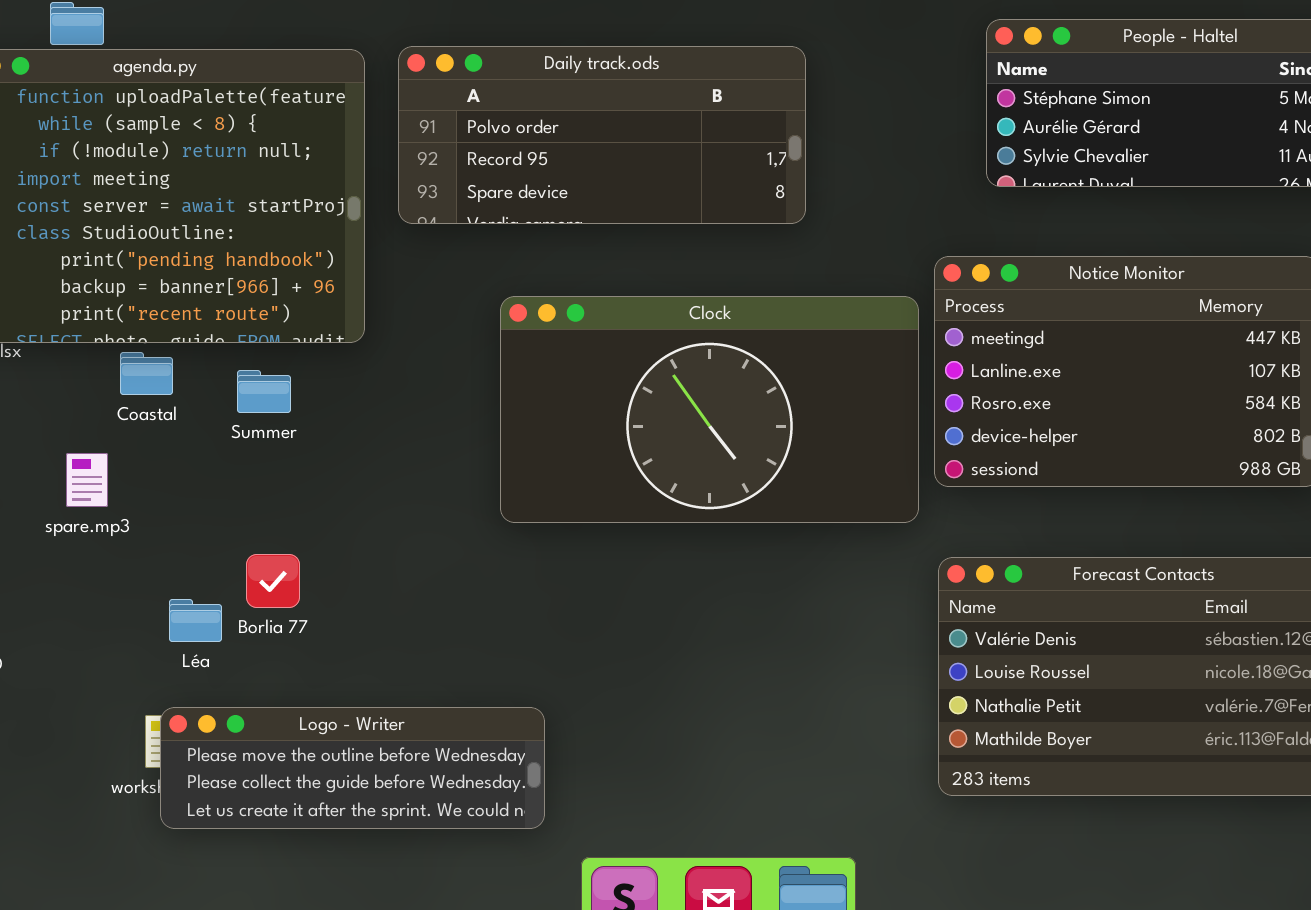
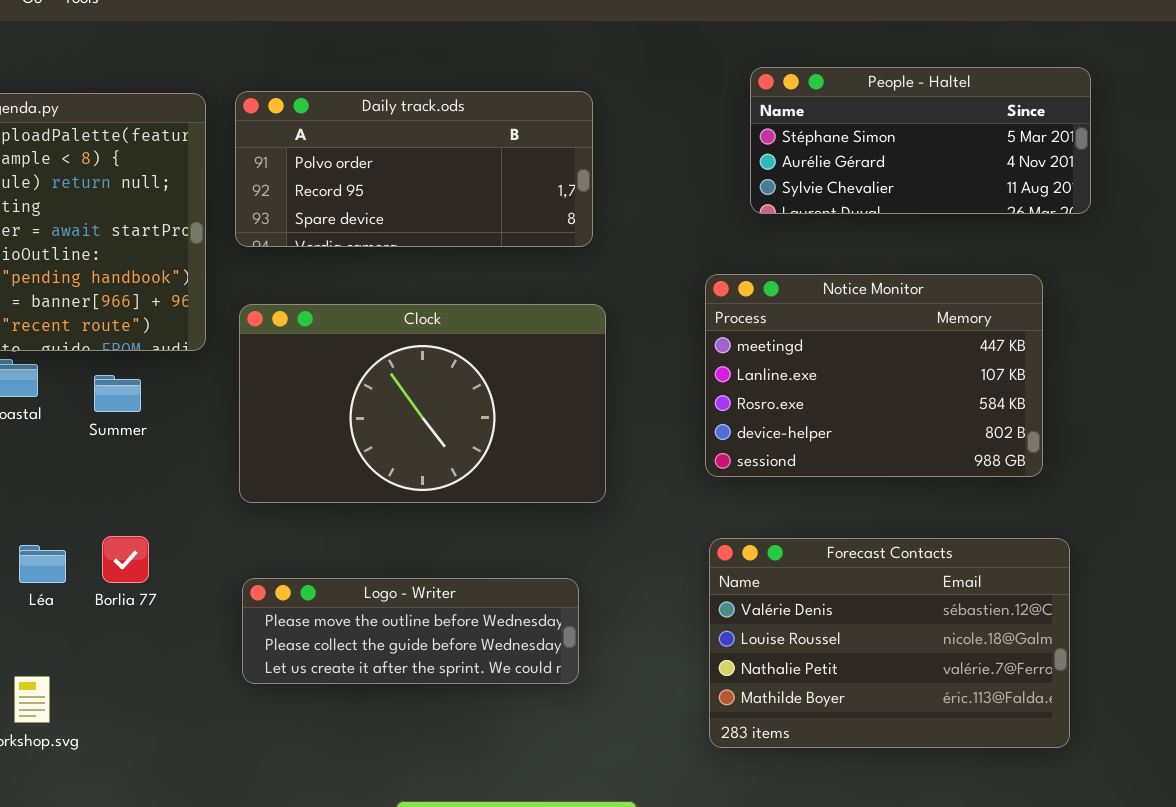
Clock: [500,296,919,523] -> [239,304,606,503], moved
Léa: [169,599,222,642] -> [19,545,66,583], moved
Logo - Writer: [160,707,545,829] -> [242,578,579,684], moved

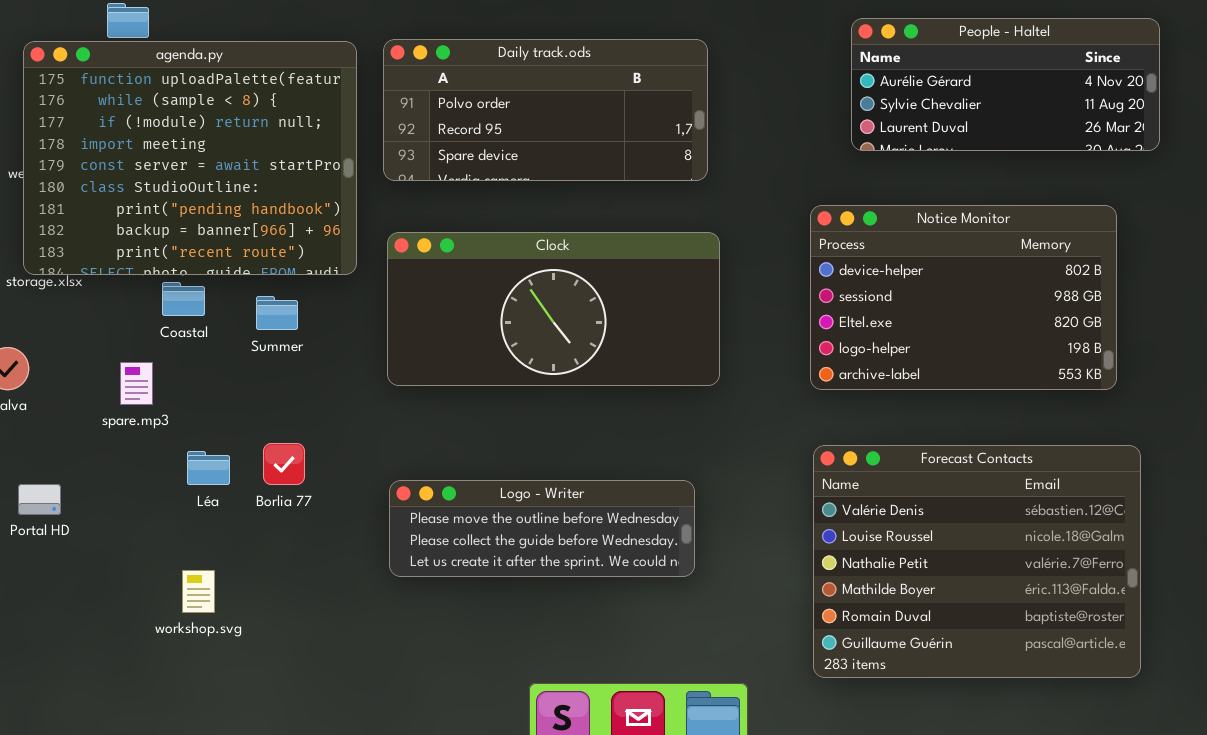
People - Haltel: [750,67,1091,214] -> [851,18,1160,151], scrolled down 1 row
Notice Monitor: [705,274,1043,477] -> [810,205,1117,390], scrolled down 3 rows
Clock: [239,304,606,503] -> [387,232,720,386], resized
Forecast Contacts: [709,538,1070,748] -> [813,445,1141,678], resized

